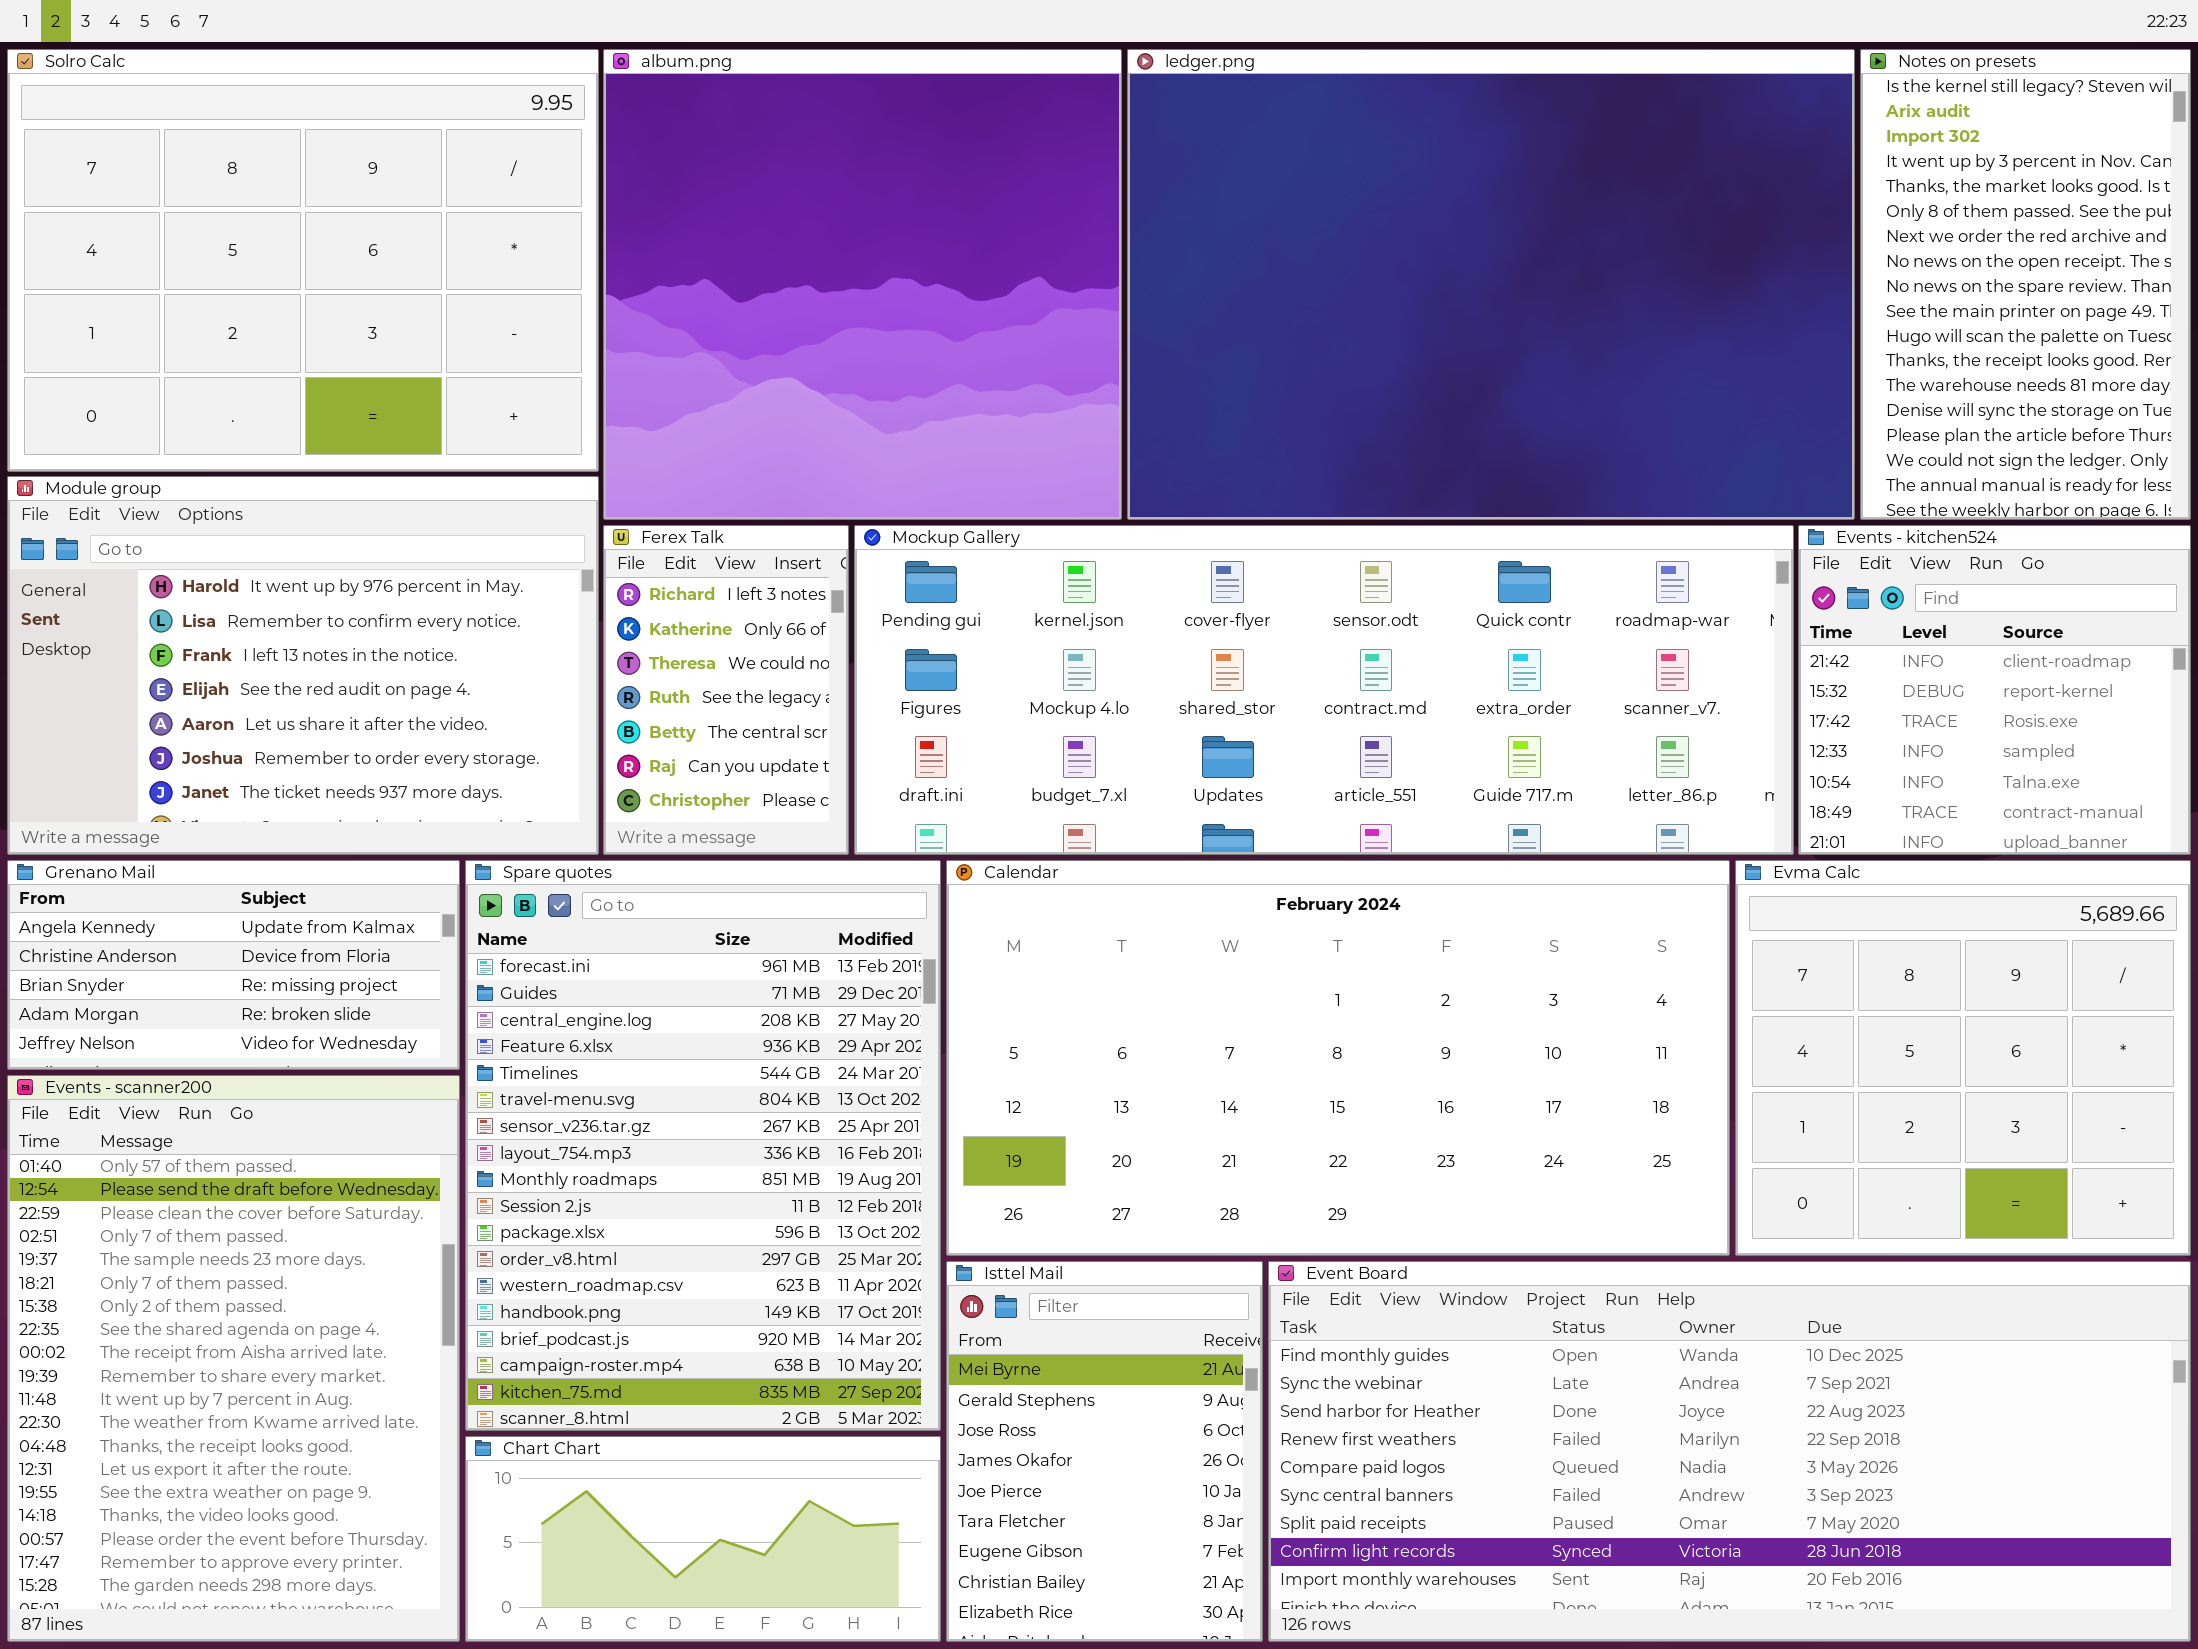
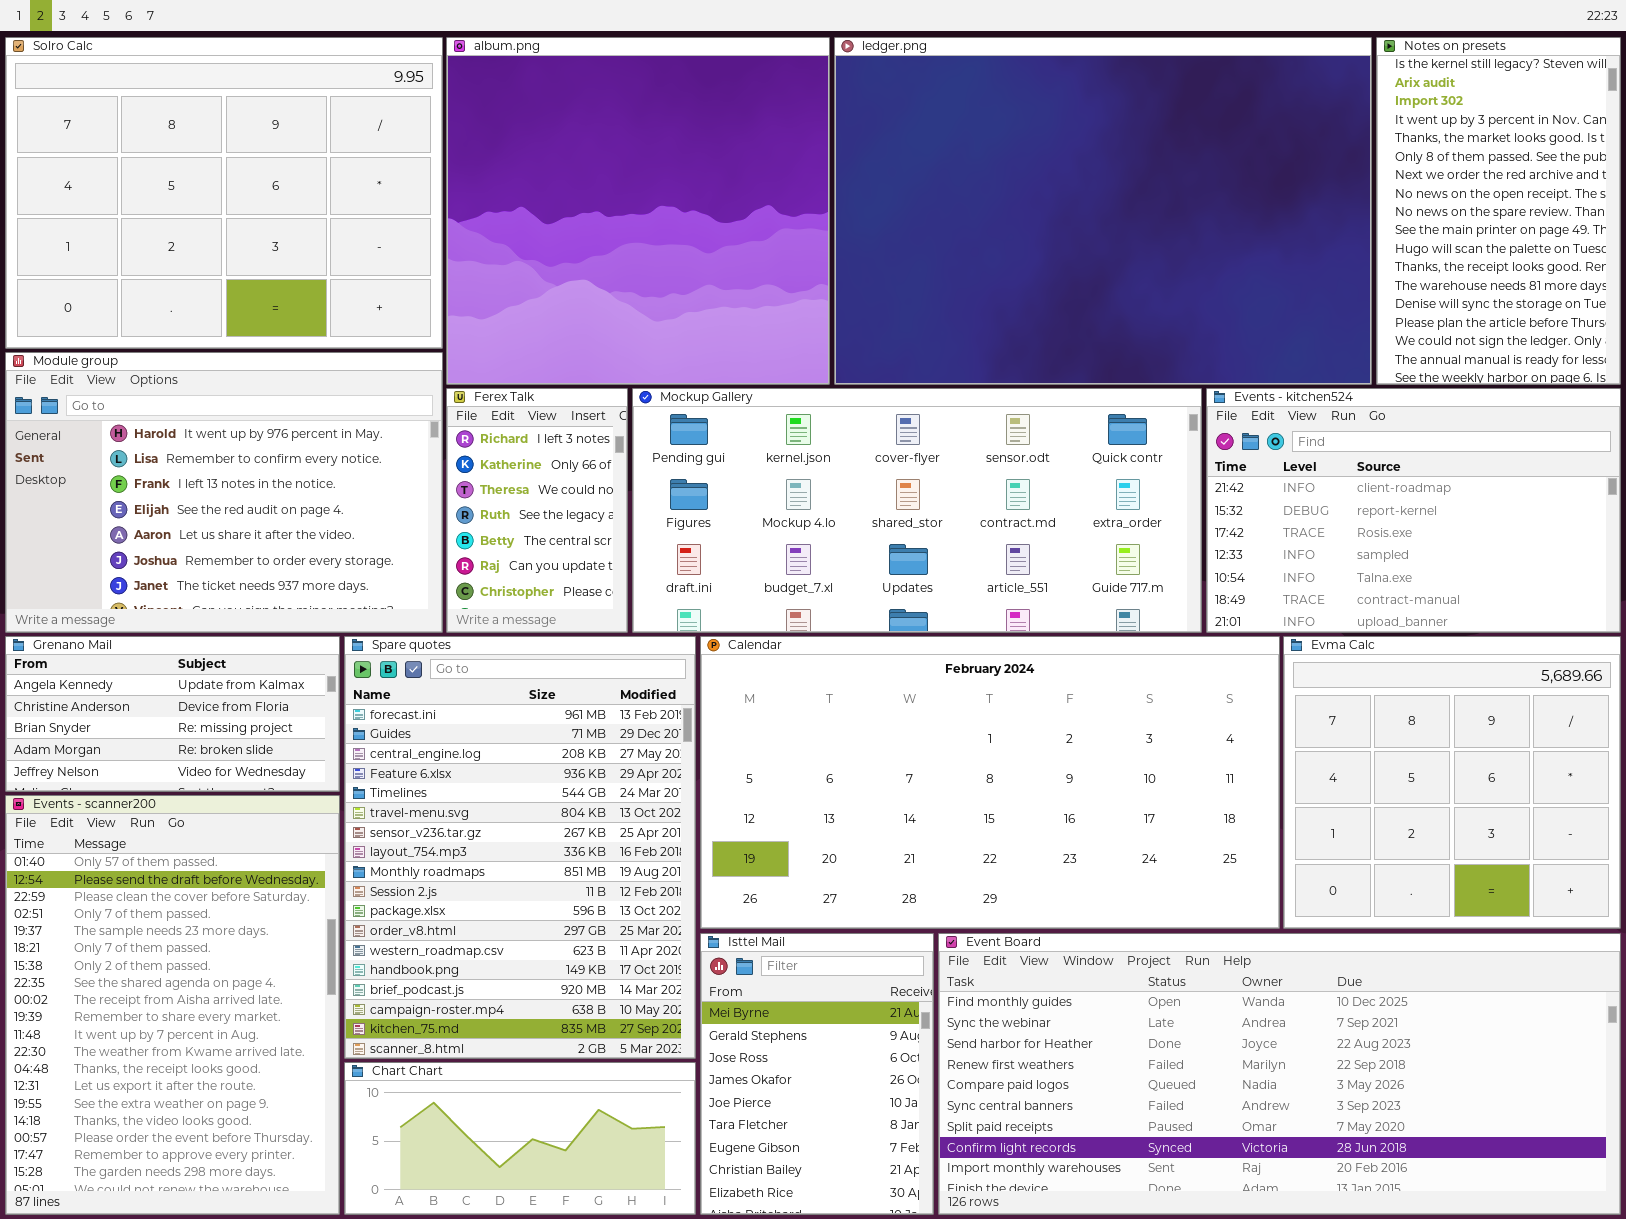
Mockup Gallery: [854,525,1794,855] -> [632,388,1202,633], resized
Events - kitchen524: [1798,525,2191,855] -> [1206,388,1621,633], resized

